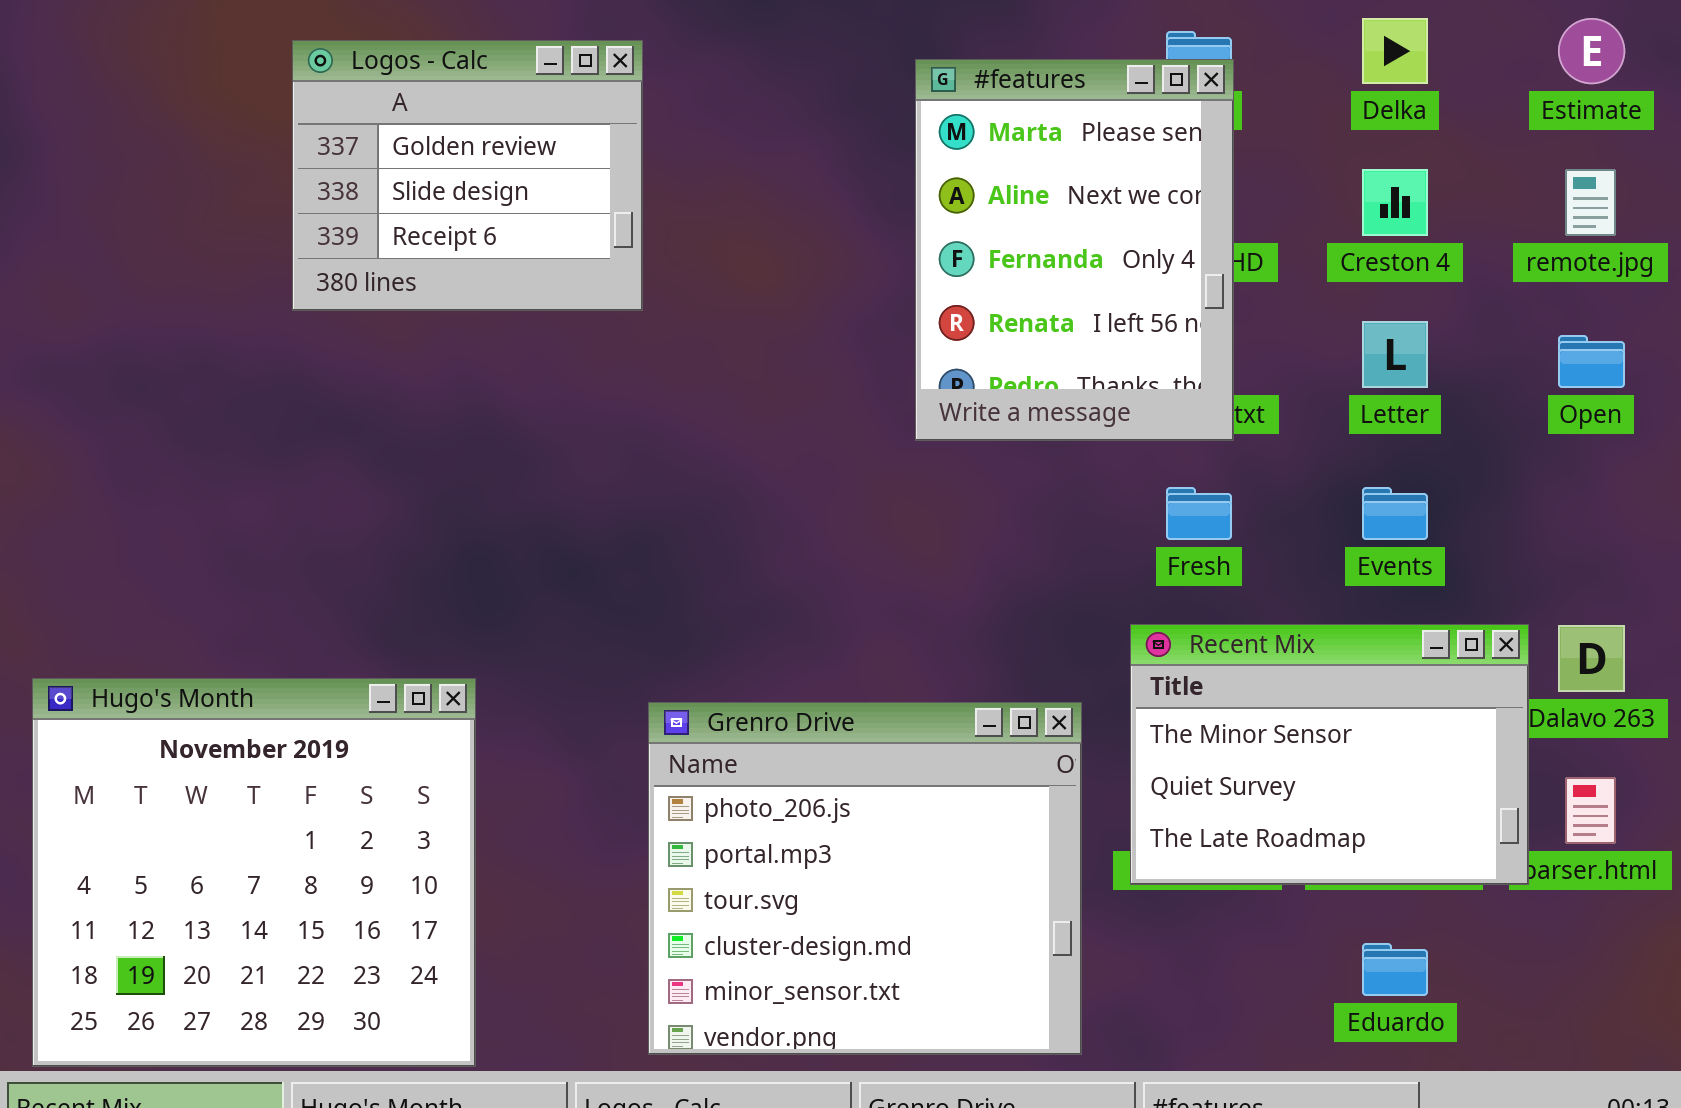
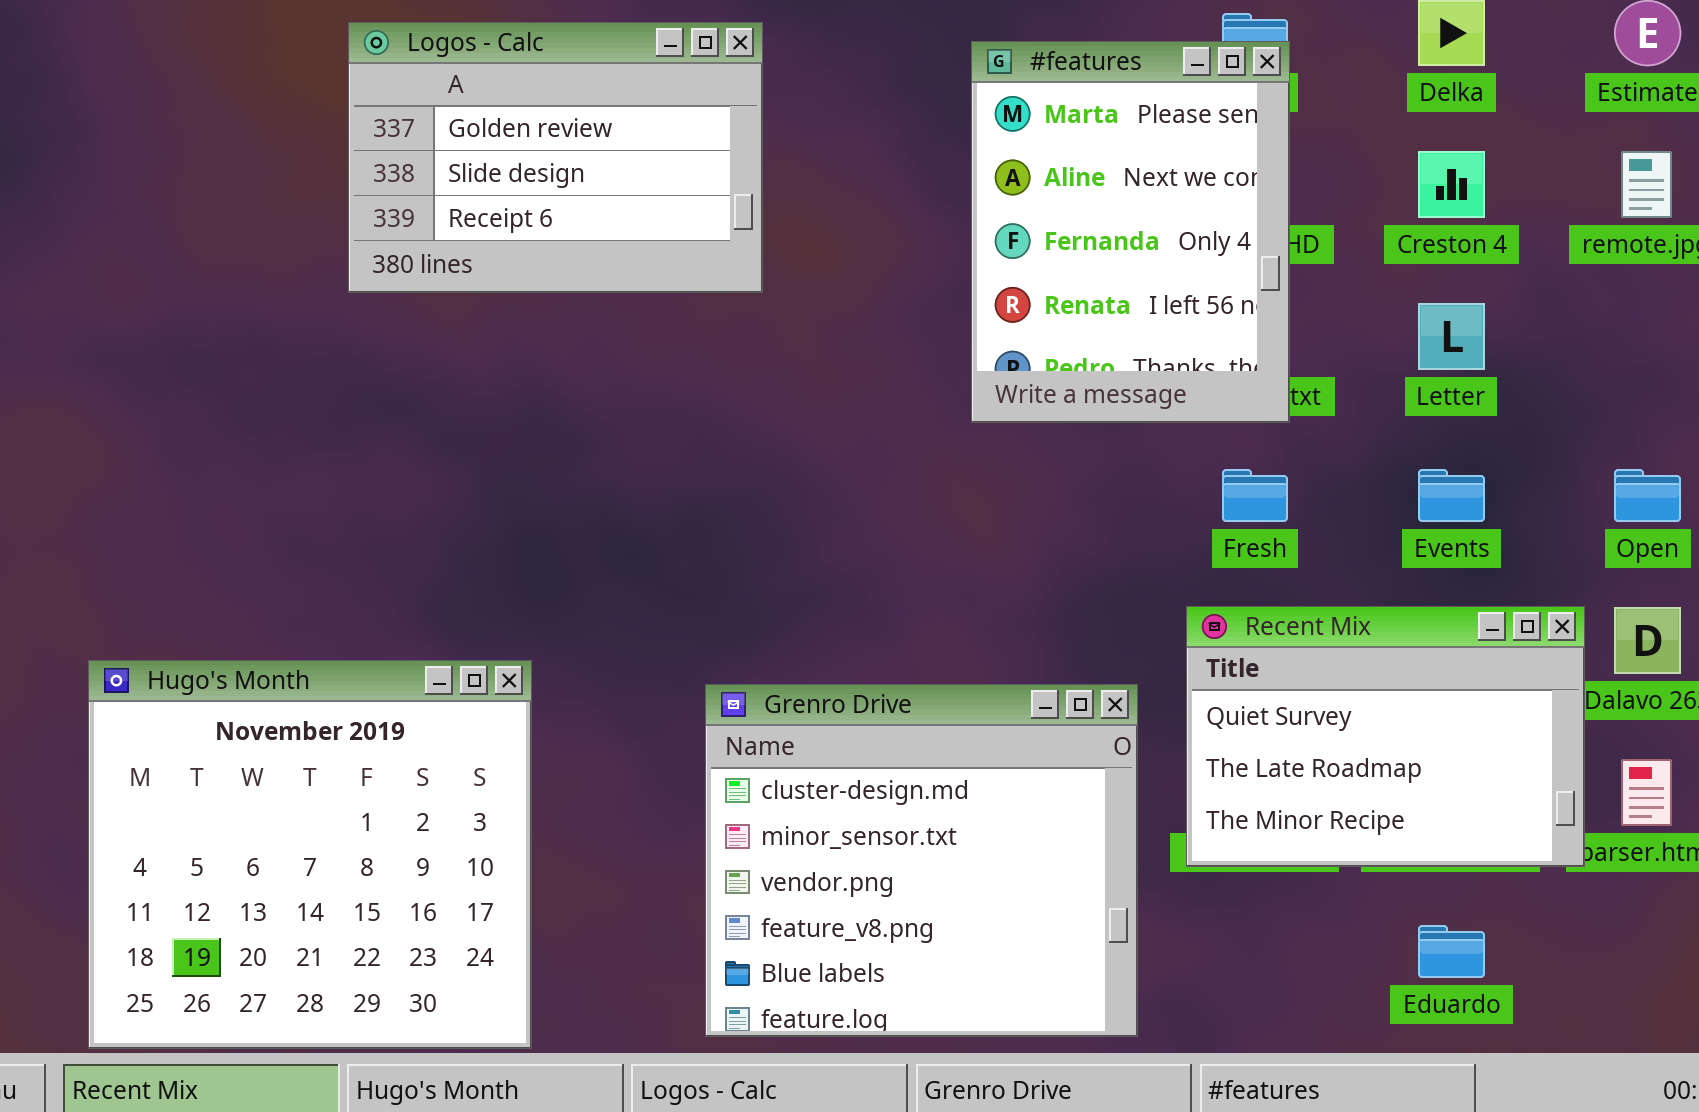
Logos - Calc: [292,40,643,311] -> [348,22,763,293], resized
Open: [1558,335,1625,388] -> [1614,469,1681,522], moved
Recent Mix: [1130,624,1529,885] -> [1186,606,1585,867], scrolled down 1 row
Grenro Drive: [648,702,1082,1055] -> [705,684,1138,1037], scrolled down 3 rows

